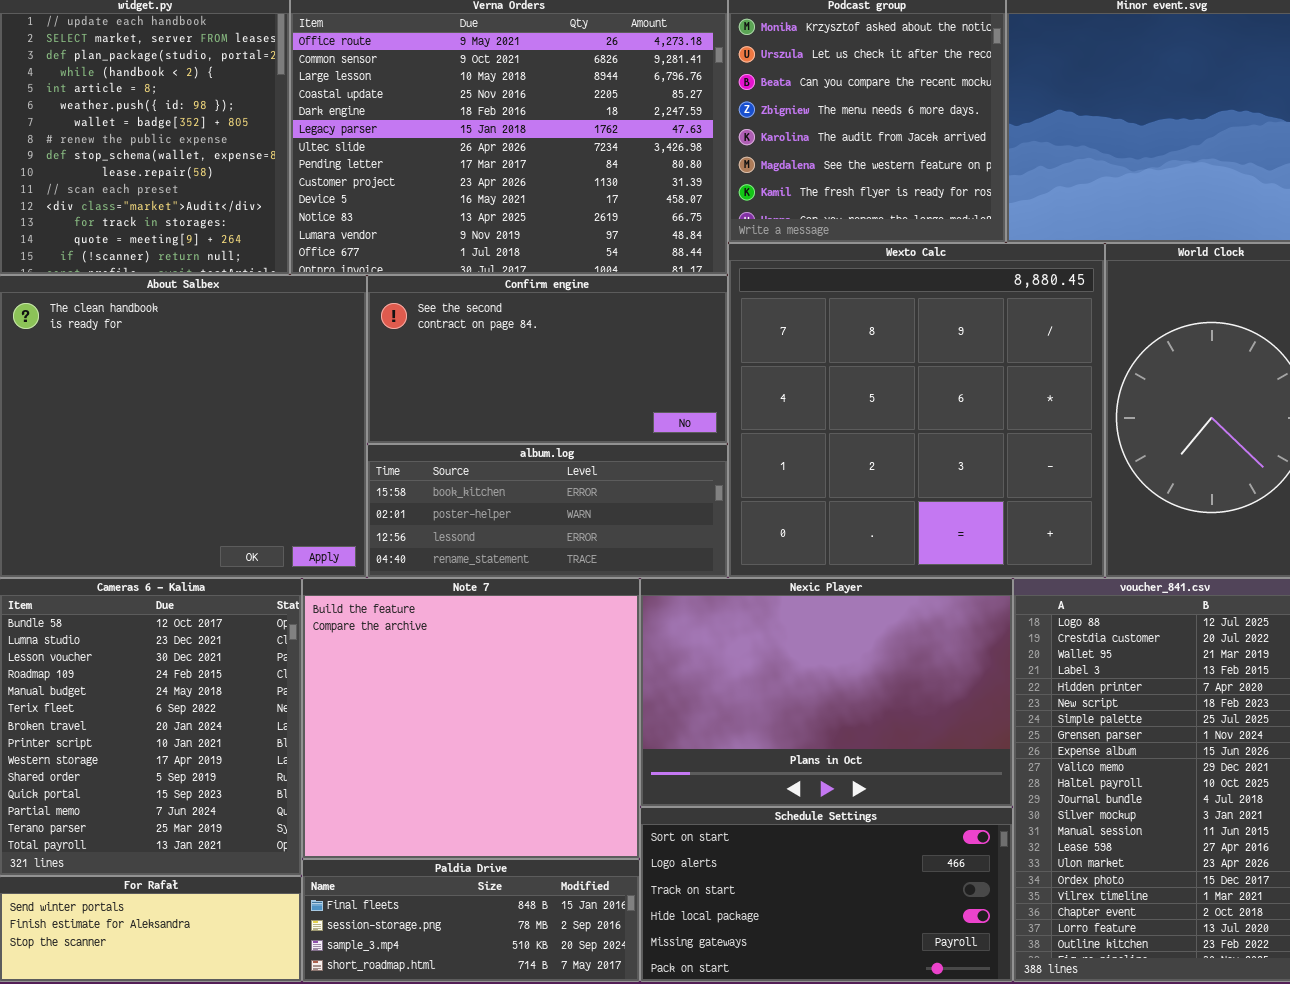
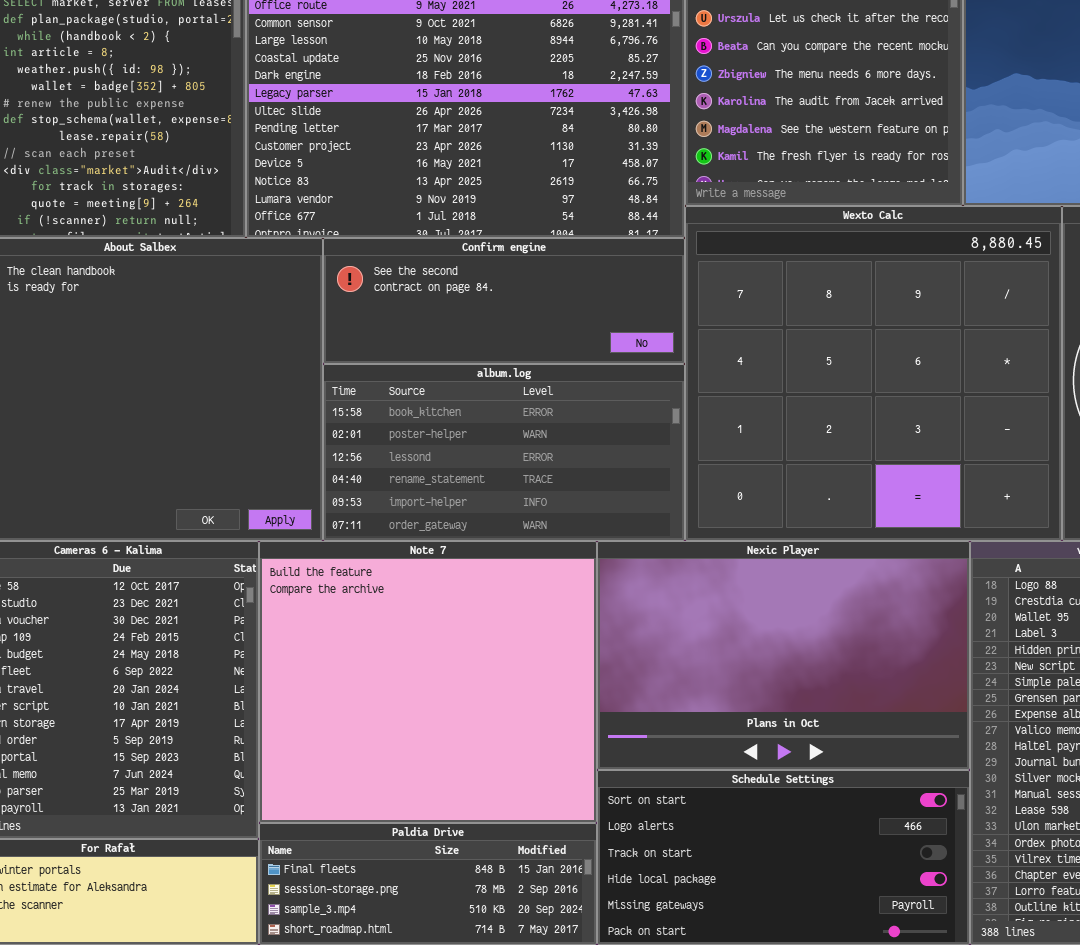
Confirm engine: [367,275,728,444] -> [323,238,685,364], resized
album.log: [367,444,728,578] -> [323,364,685,541], resized

